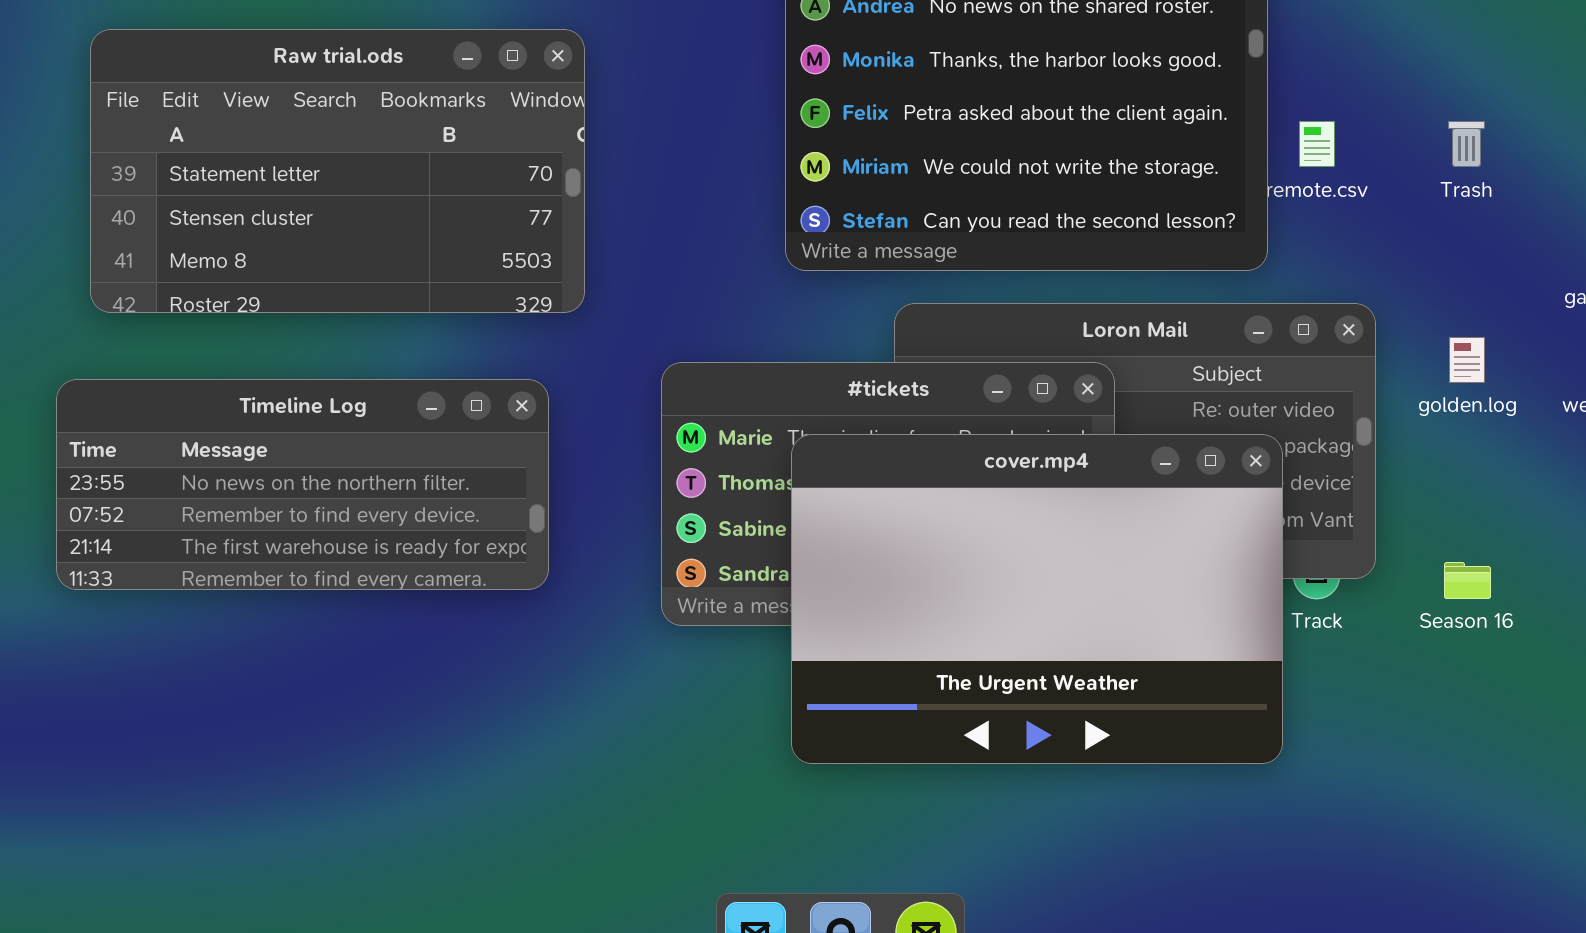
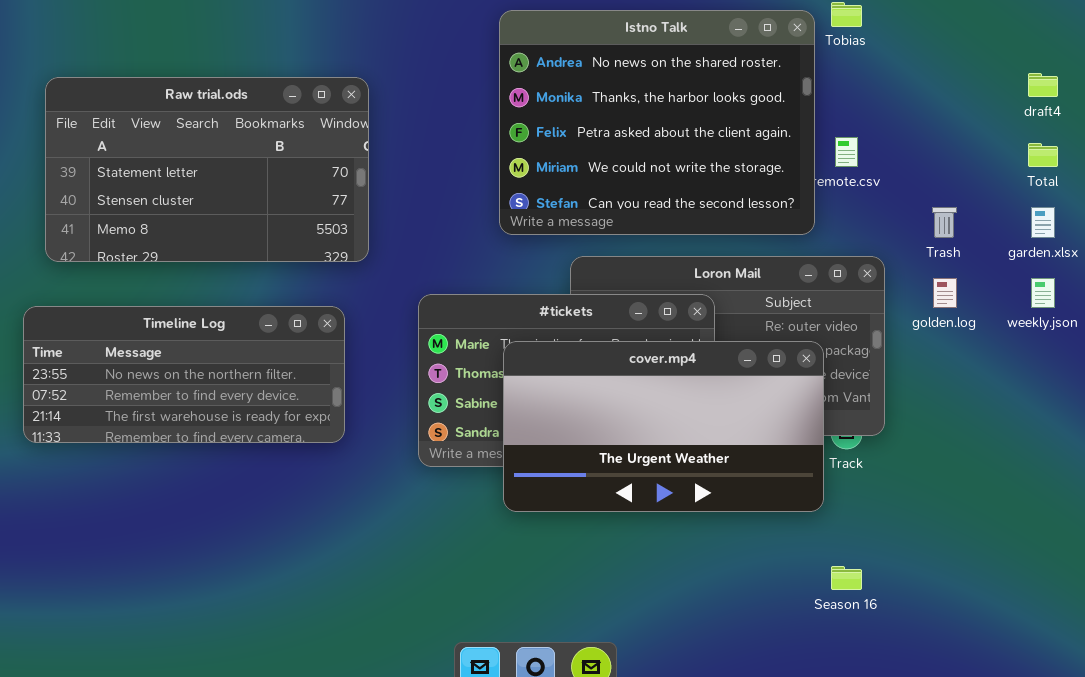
Trash: [1448,121,1485,167] -> [932,207,957,238], moved
cover.mp4: [791,434,1283,764] -> [503,341,824,512], resized
Season 16: [1444,562,1491,599] -> [831,566,862,590], moved

